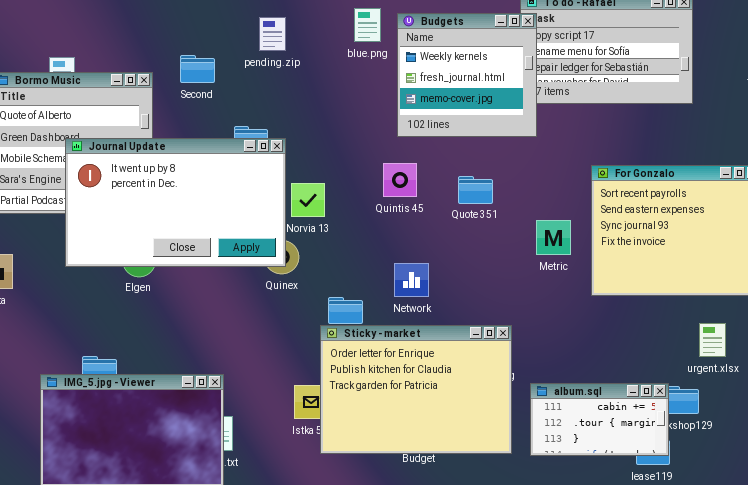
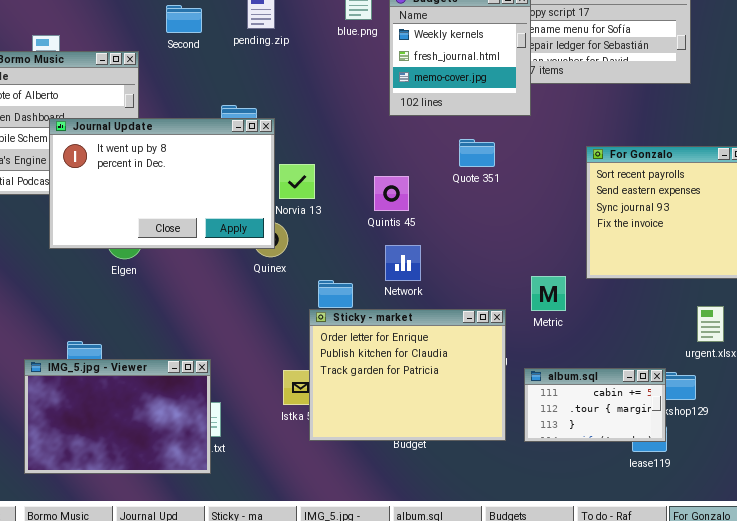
Second: [180,55,215,83] -> [166,5,202,33], moved
Quintis 45: [383,163,417,197] -> [374,176,409,211], moved
Quote 351: [458,176,493,204] -> [459,139,495,167], moved
Metric: [536,220,571,255] -> [531,276,566,311], moved

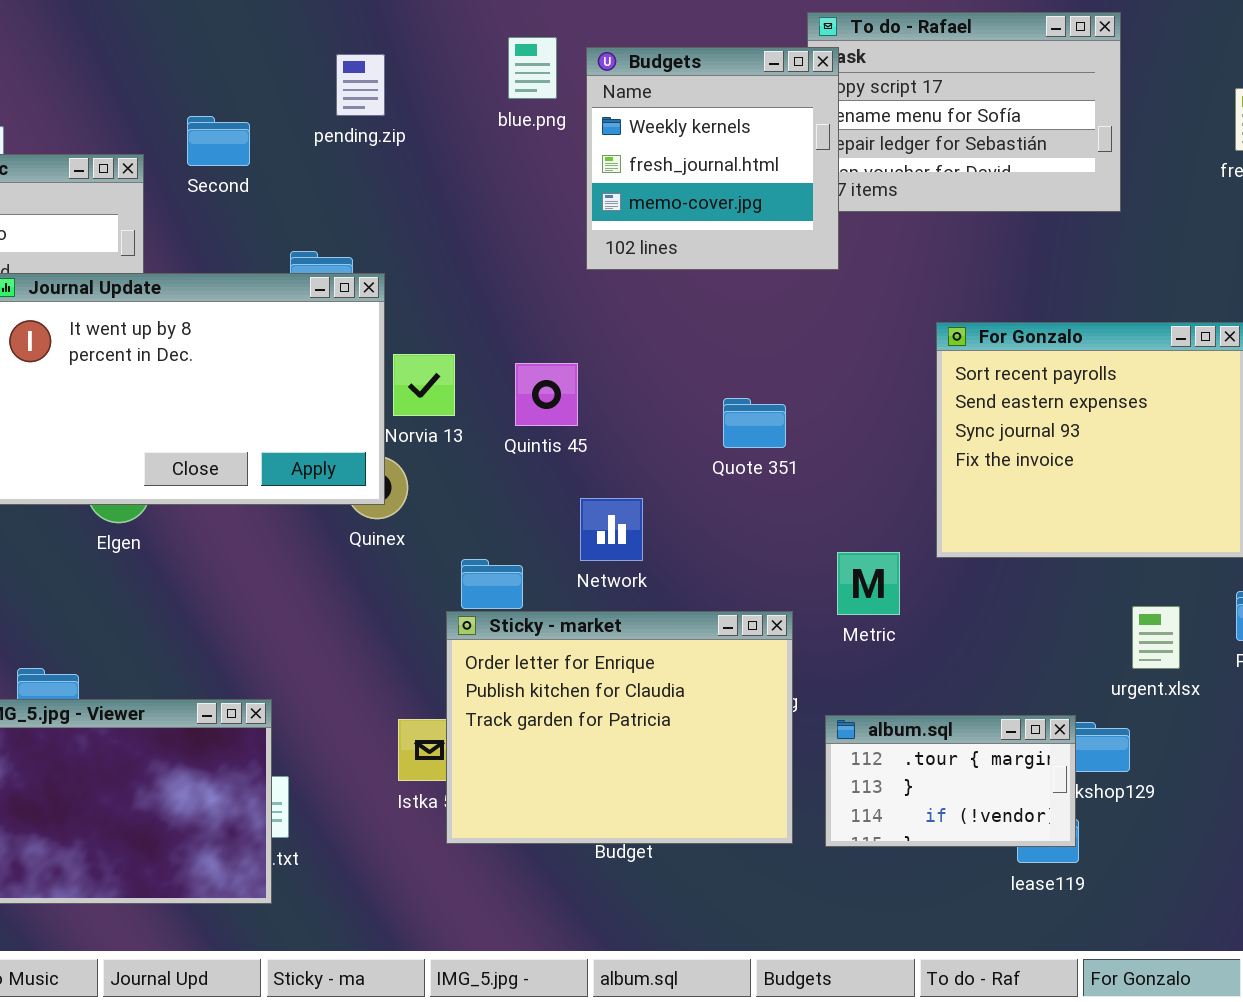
Second: [166,5,202,33] -> [187,116,250,166], moved
Quote 351: [459,139,495,167] -> [723,398,786,448], moved
Quintis 45: [374,176,409,211] -> [515,363,578,426], moved
album.sql: [524,368,666,442] -> [825,715,1076,847], scrolled down 1 row

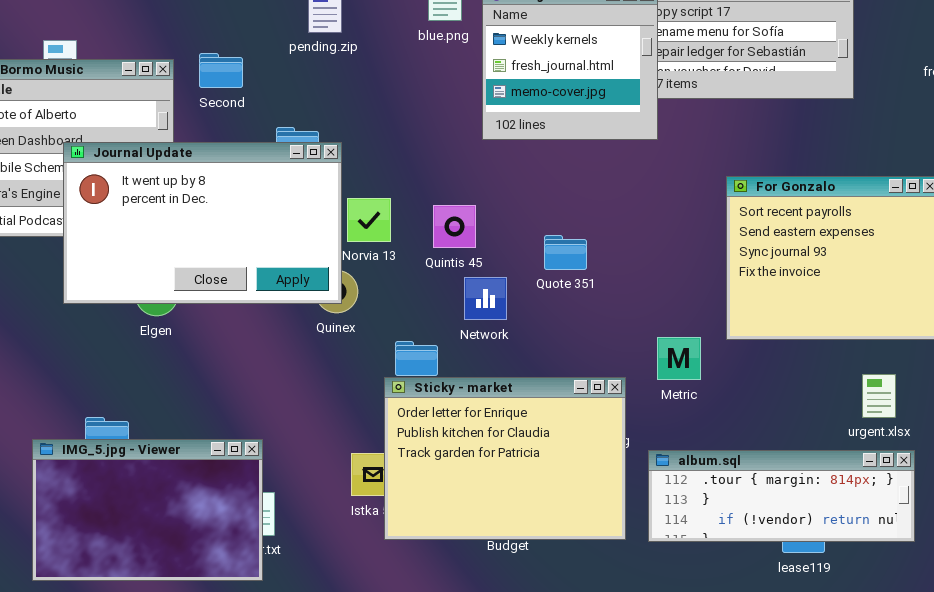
Second: [187,116,250,166] -> [199,53,243,88], moved
Quote 351: [723,398,786,448] -> [544,235,587,270], moved
Network: [580,498,643,561] -> [464,277,507,320], moved
album.sql: [825,715,1076,847] -> [648,450,915,542], resized

